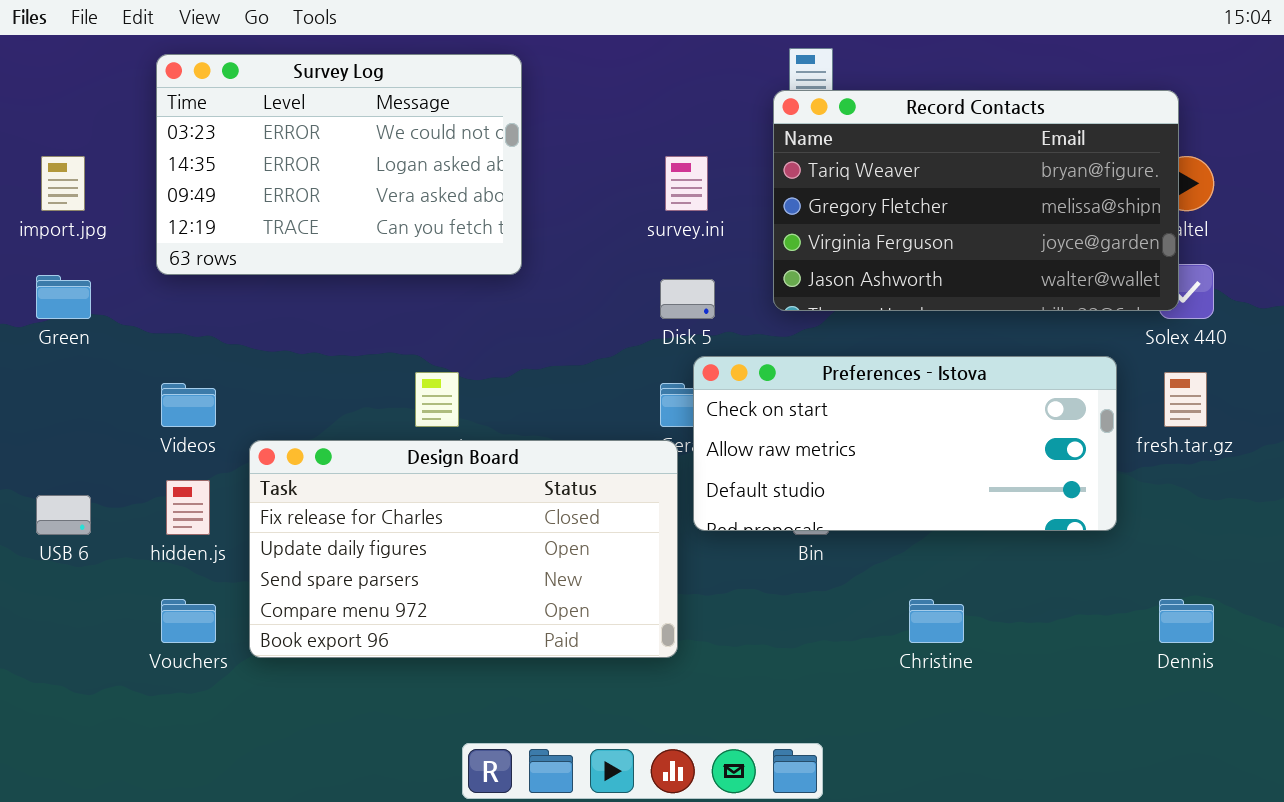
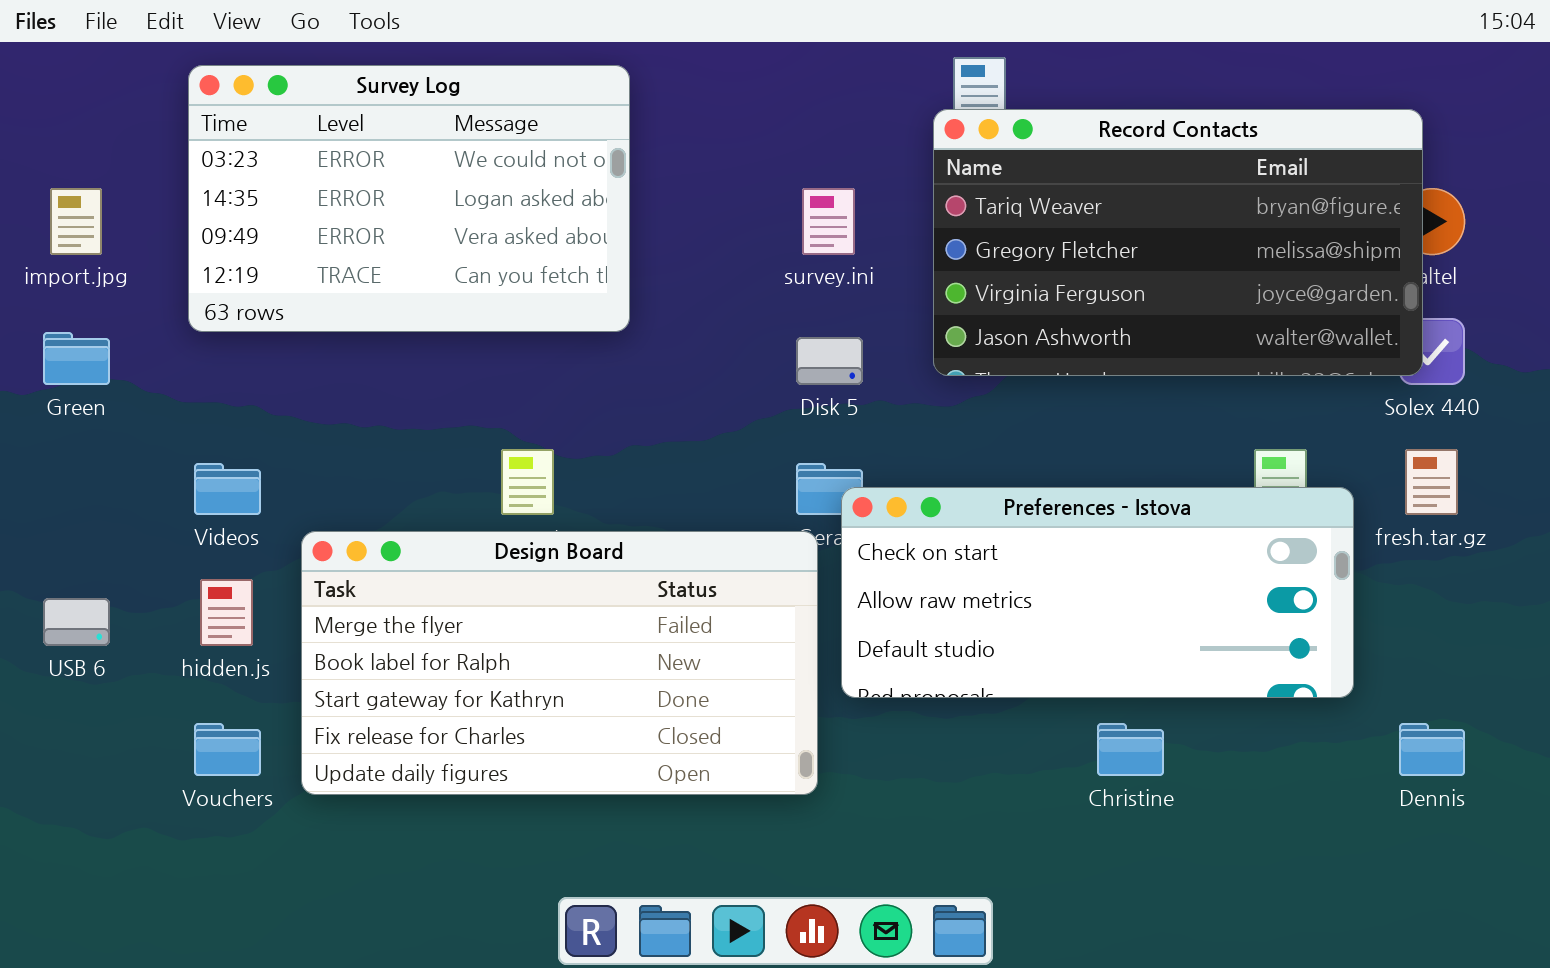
Preferences - Istova: [693,356,1117,531] -> [841,487,1354,698], moved
Design Board: [249,440,678,658] -> [301,531,818,795], scrolled up 3 rows

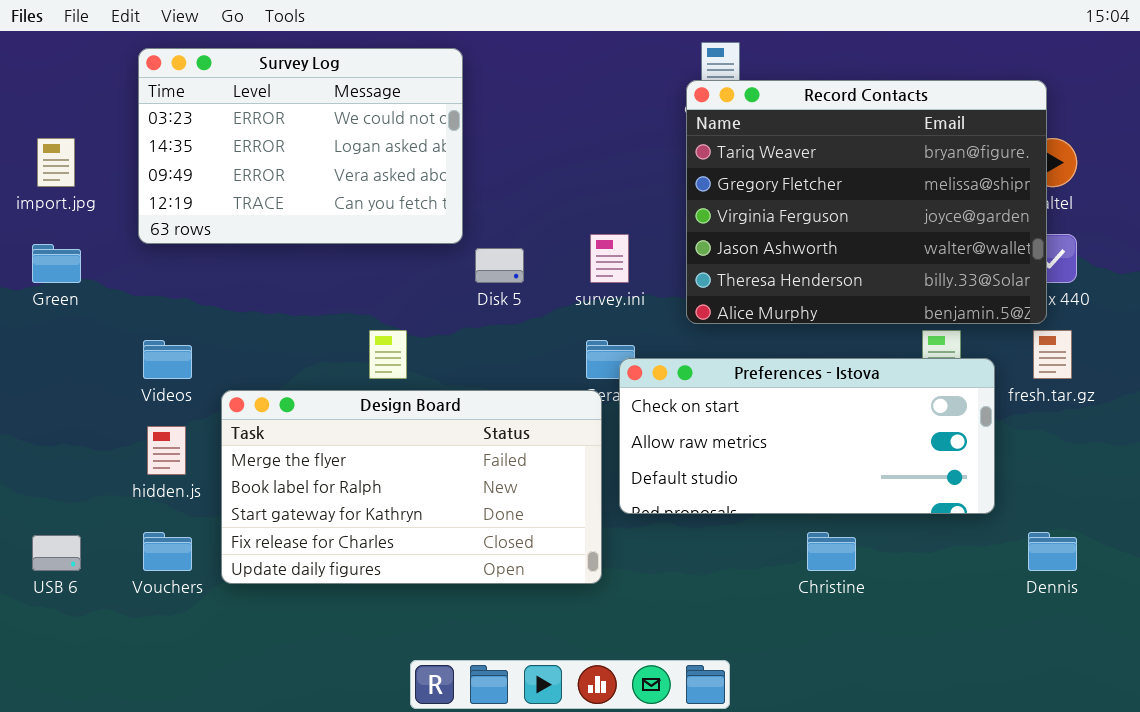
Record Contacts: [933,109,1423,376] -> [686,80,1047,324], resized
survey.ini: [802,188,855,255] -> [590,234,629,283], moved
Disk 5: [796,337,863,385] -> [475,248,524,283], moved
USB 6: [43,598,110,646] -> [32,535,81,571], moved

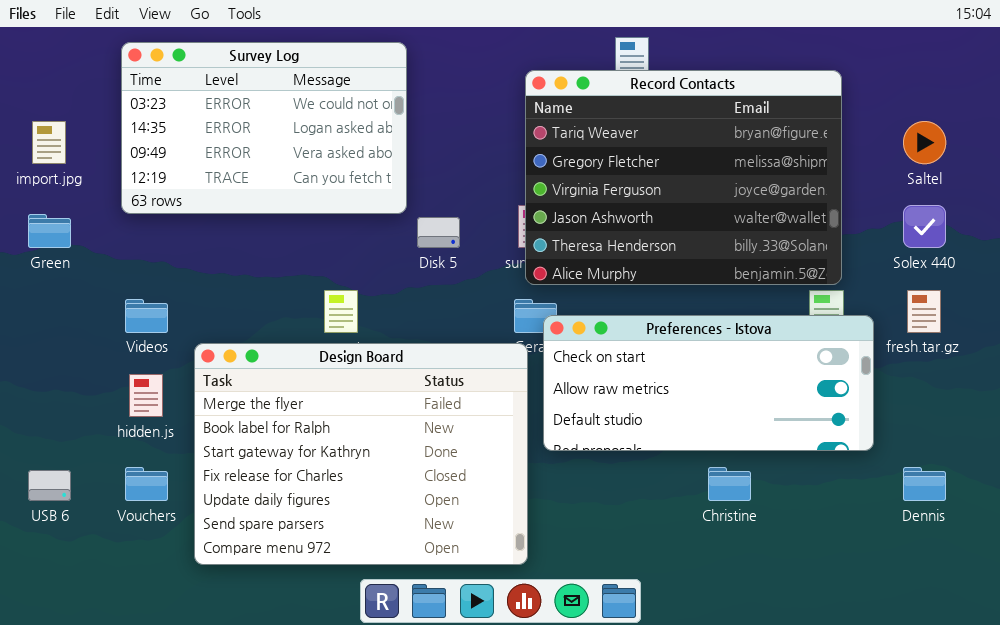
Record Contacts: [686,80,1047,324] -> [525,70,842,285], moved
Design Board: [221,390,602,584] -> [194,343,528,565], resized

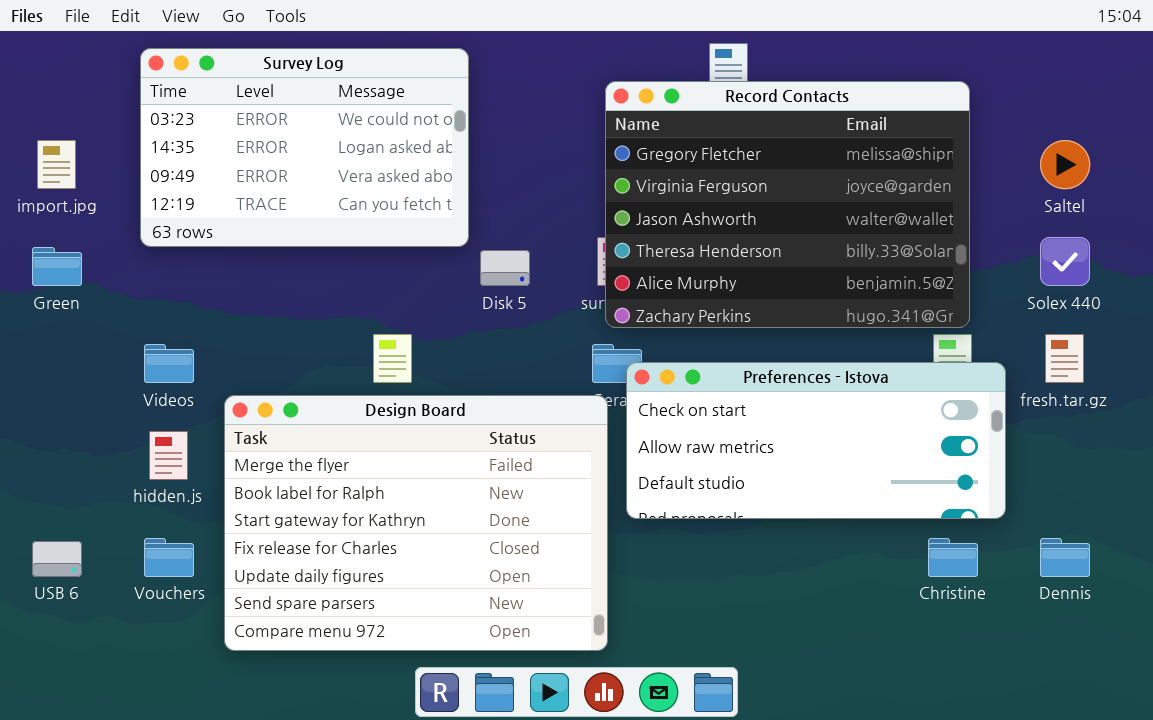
Record Contacts: [525,70,842,285] -> [605,81,970,328], scrolled down 1 row
Christine: [708,467,751,501] -> [928,538,978,577], moved

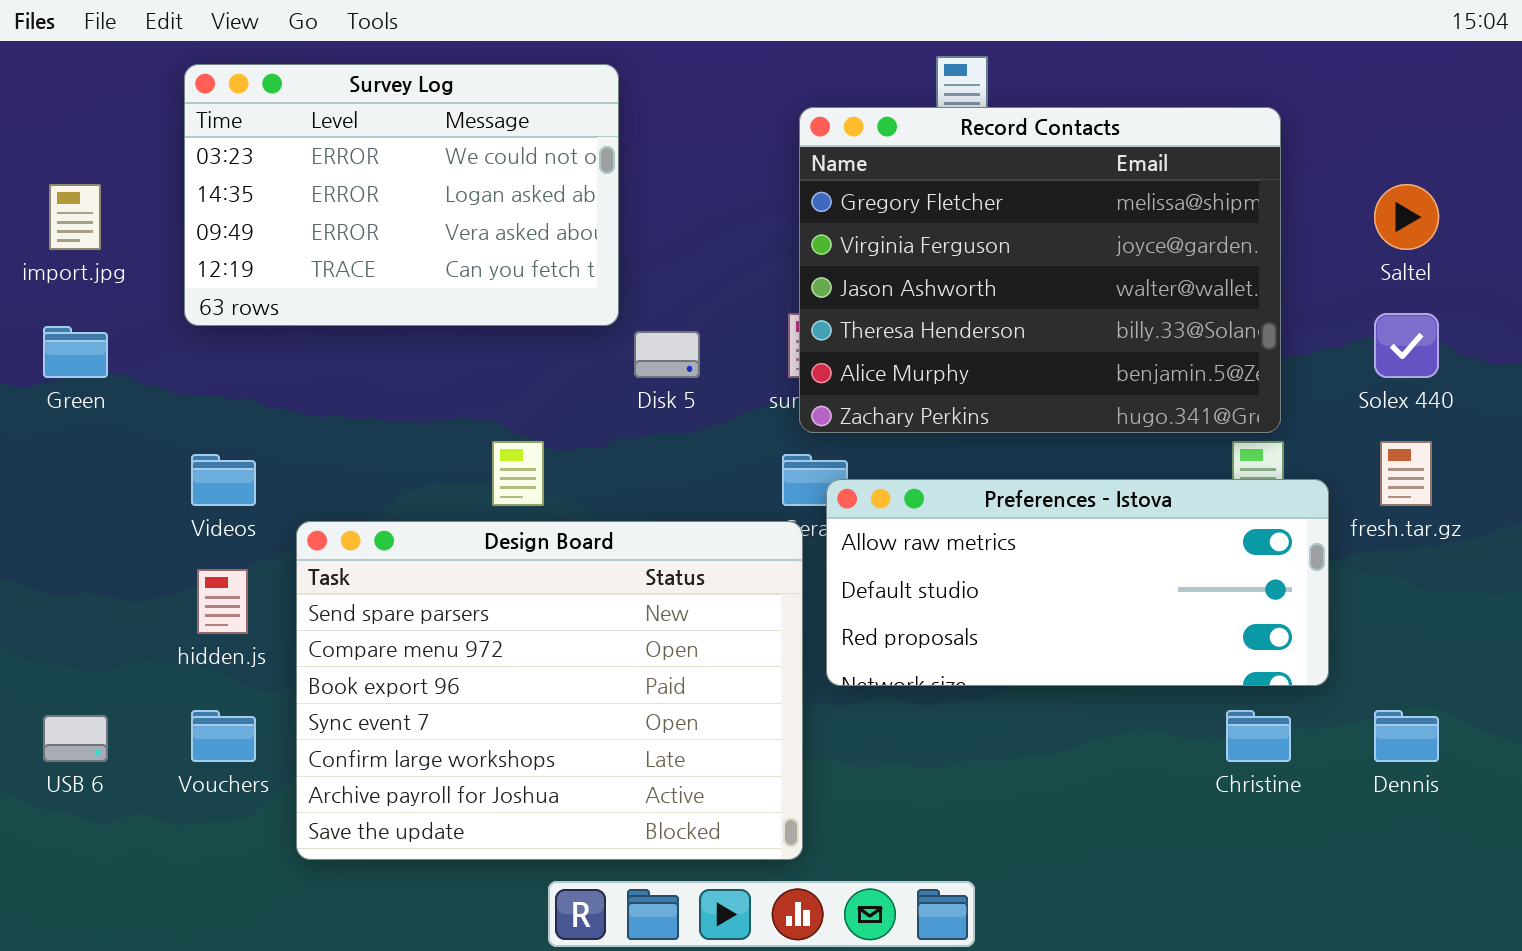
Preferences - Istova: [626,362,1006,519] -> [826,479,1329,686], scrolled down 1 row
Design Board: [224,395,608,651] -> [296,521,803,860], scrolled down 5 rows

